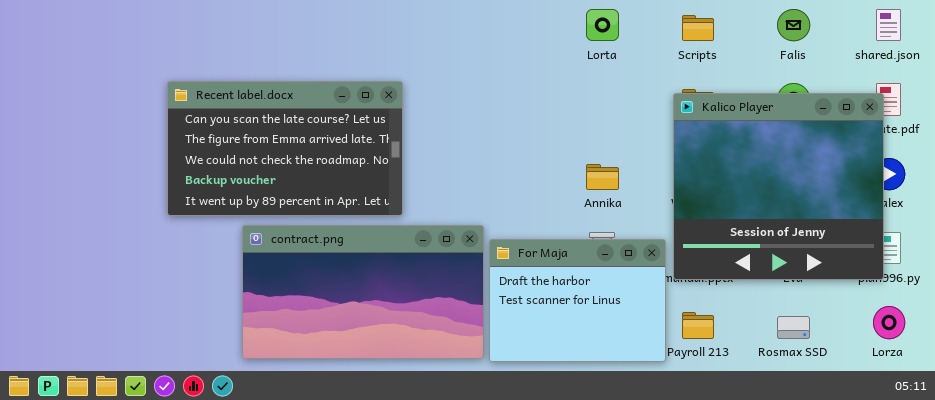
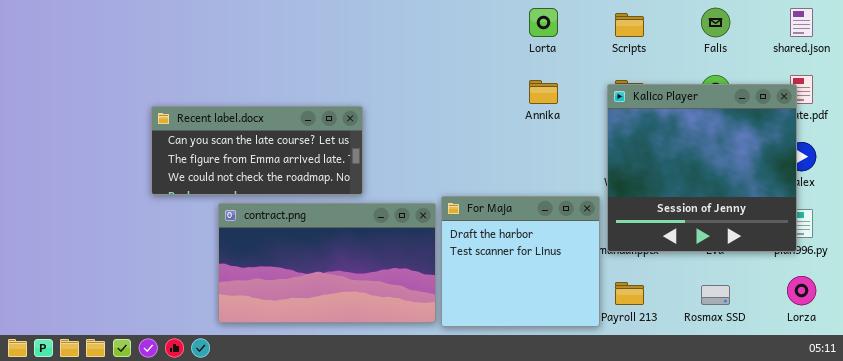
Recent label.docx: [167,81,403,216] -> [151,106,363,195], resized
Annika: [586,164,619,190] -> [529,80,558,104], moved
For Maja: [489,239,666,362] -> [441,196,600,327], resized

